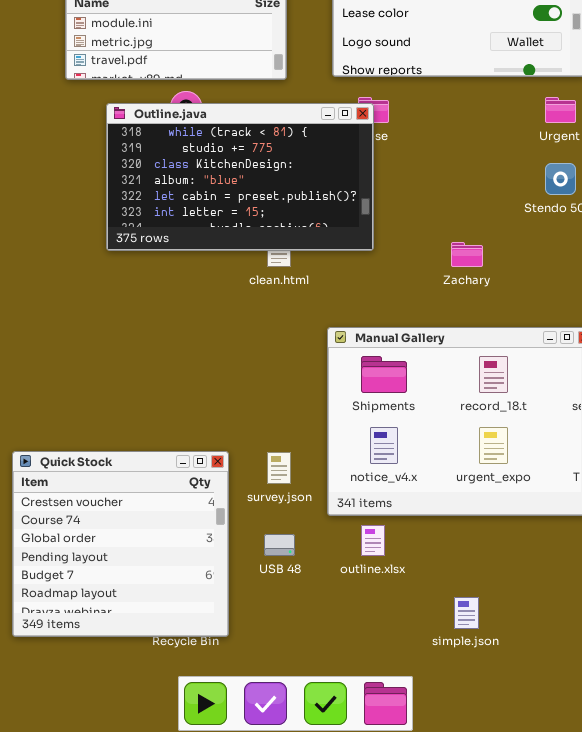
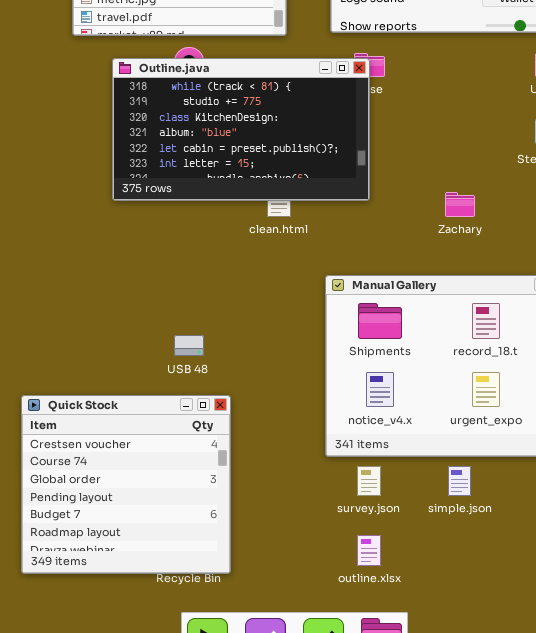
survey.json: [267,452,291,484] -> [357,466,381,496], moved
outline.xlsx: [361,525,385,556] -> [357,535,381,566], moved
USB 48: [264,534,295,556] -> [174,335,204,356], moved
simple.json: [454,597,479,629] -> [448,466,471,496], moved

